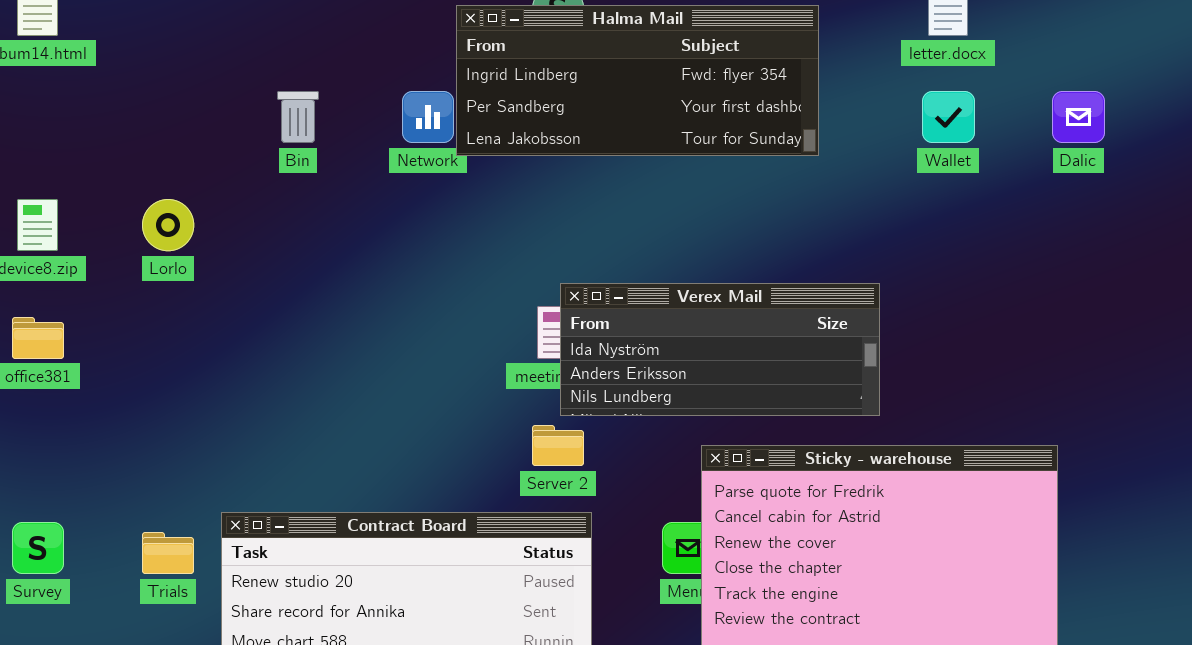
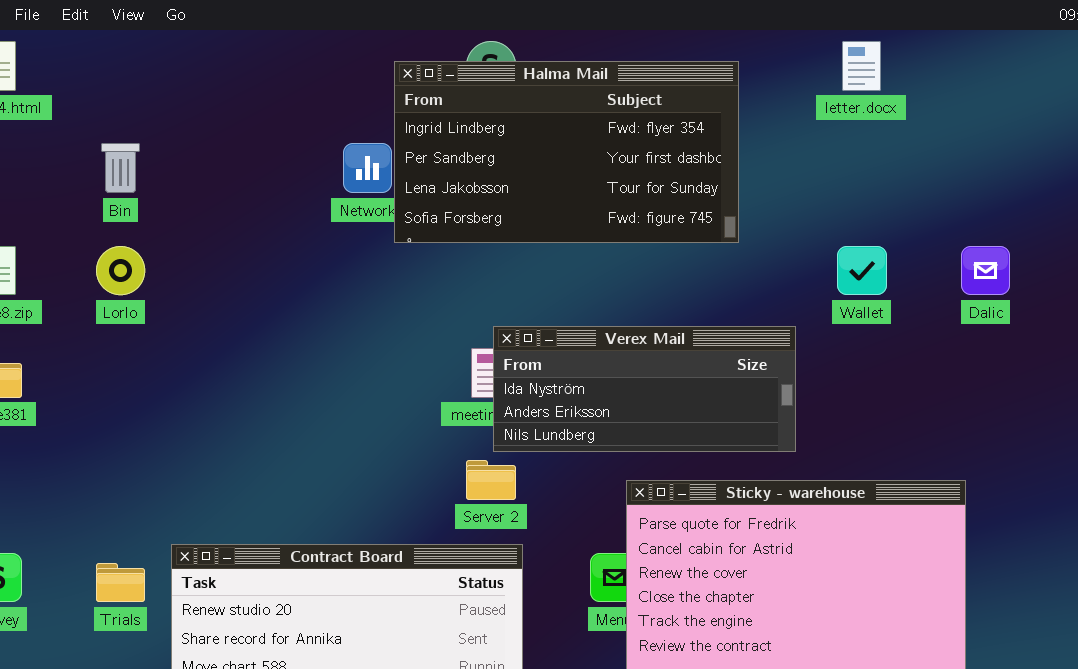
Halma Mail: [456,5,819,156] -> [394,61,739,243], resized
Bin: [277,91,319,143] -> [101,143,140,193], moved
Wallet: [922,91,975,143] -> [837,246,887,295], moved
Dalic: [1052,91,1105,143] -> [961,246,1010,295], moved

